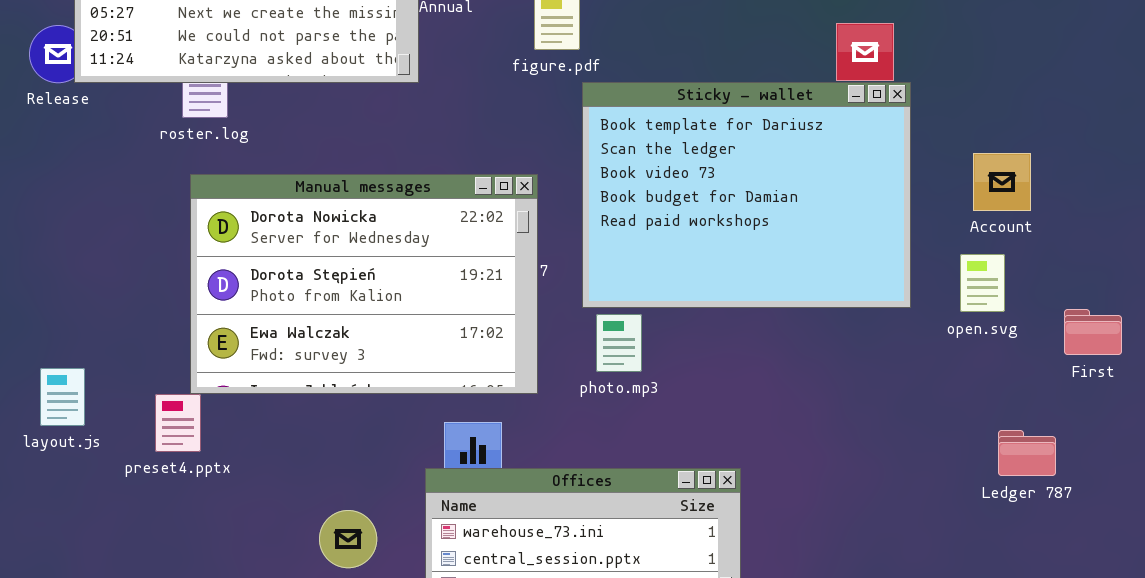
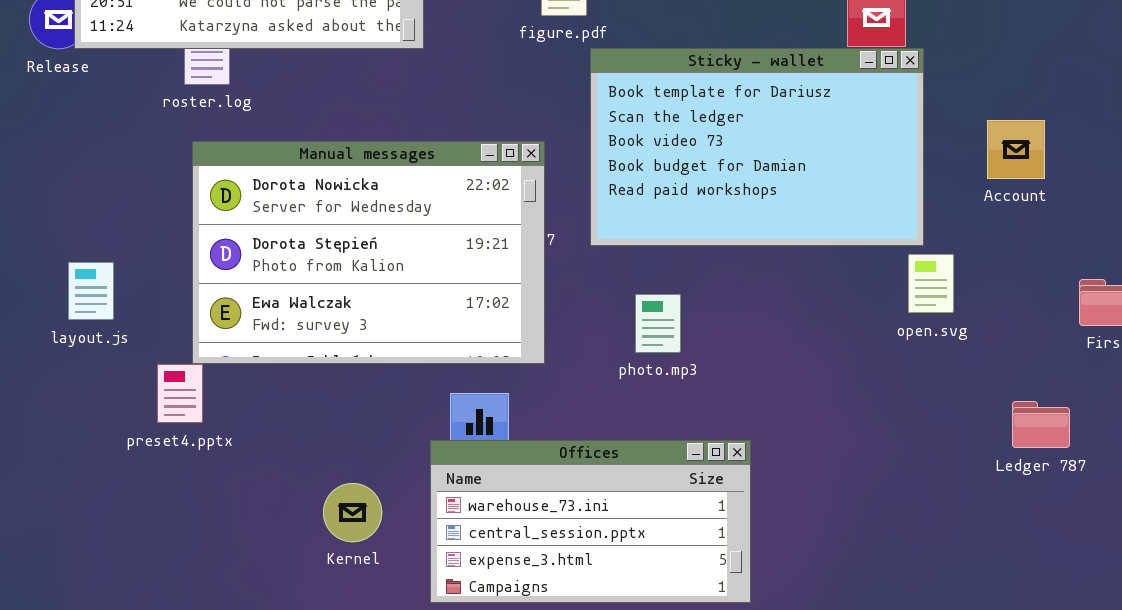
Sticky - wallet: [582,82,911,308] -> [590,48,924,246], resized
open.svg: [960,254,1005,312] -> [908,254,954,313], moved
photo.mp3: [596,314,642,372] -> [635,294,681,353], moved
layout.js: [40,368,85,426] -> [68,262,114,320], moved

